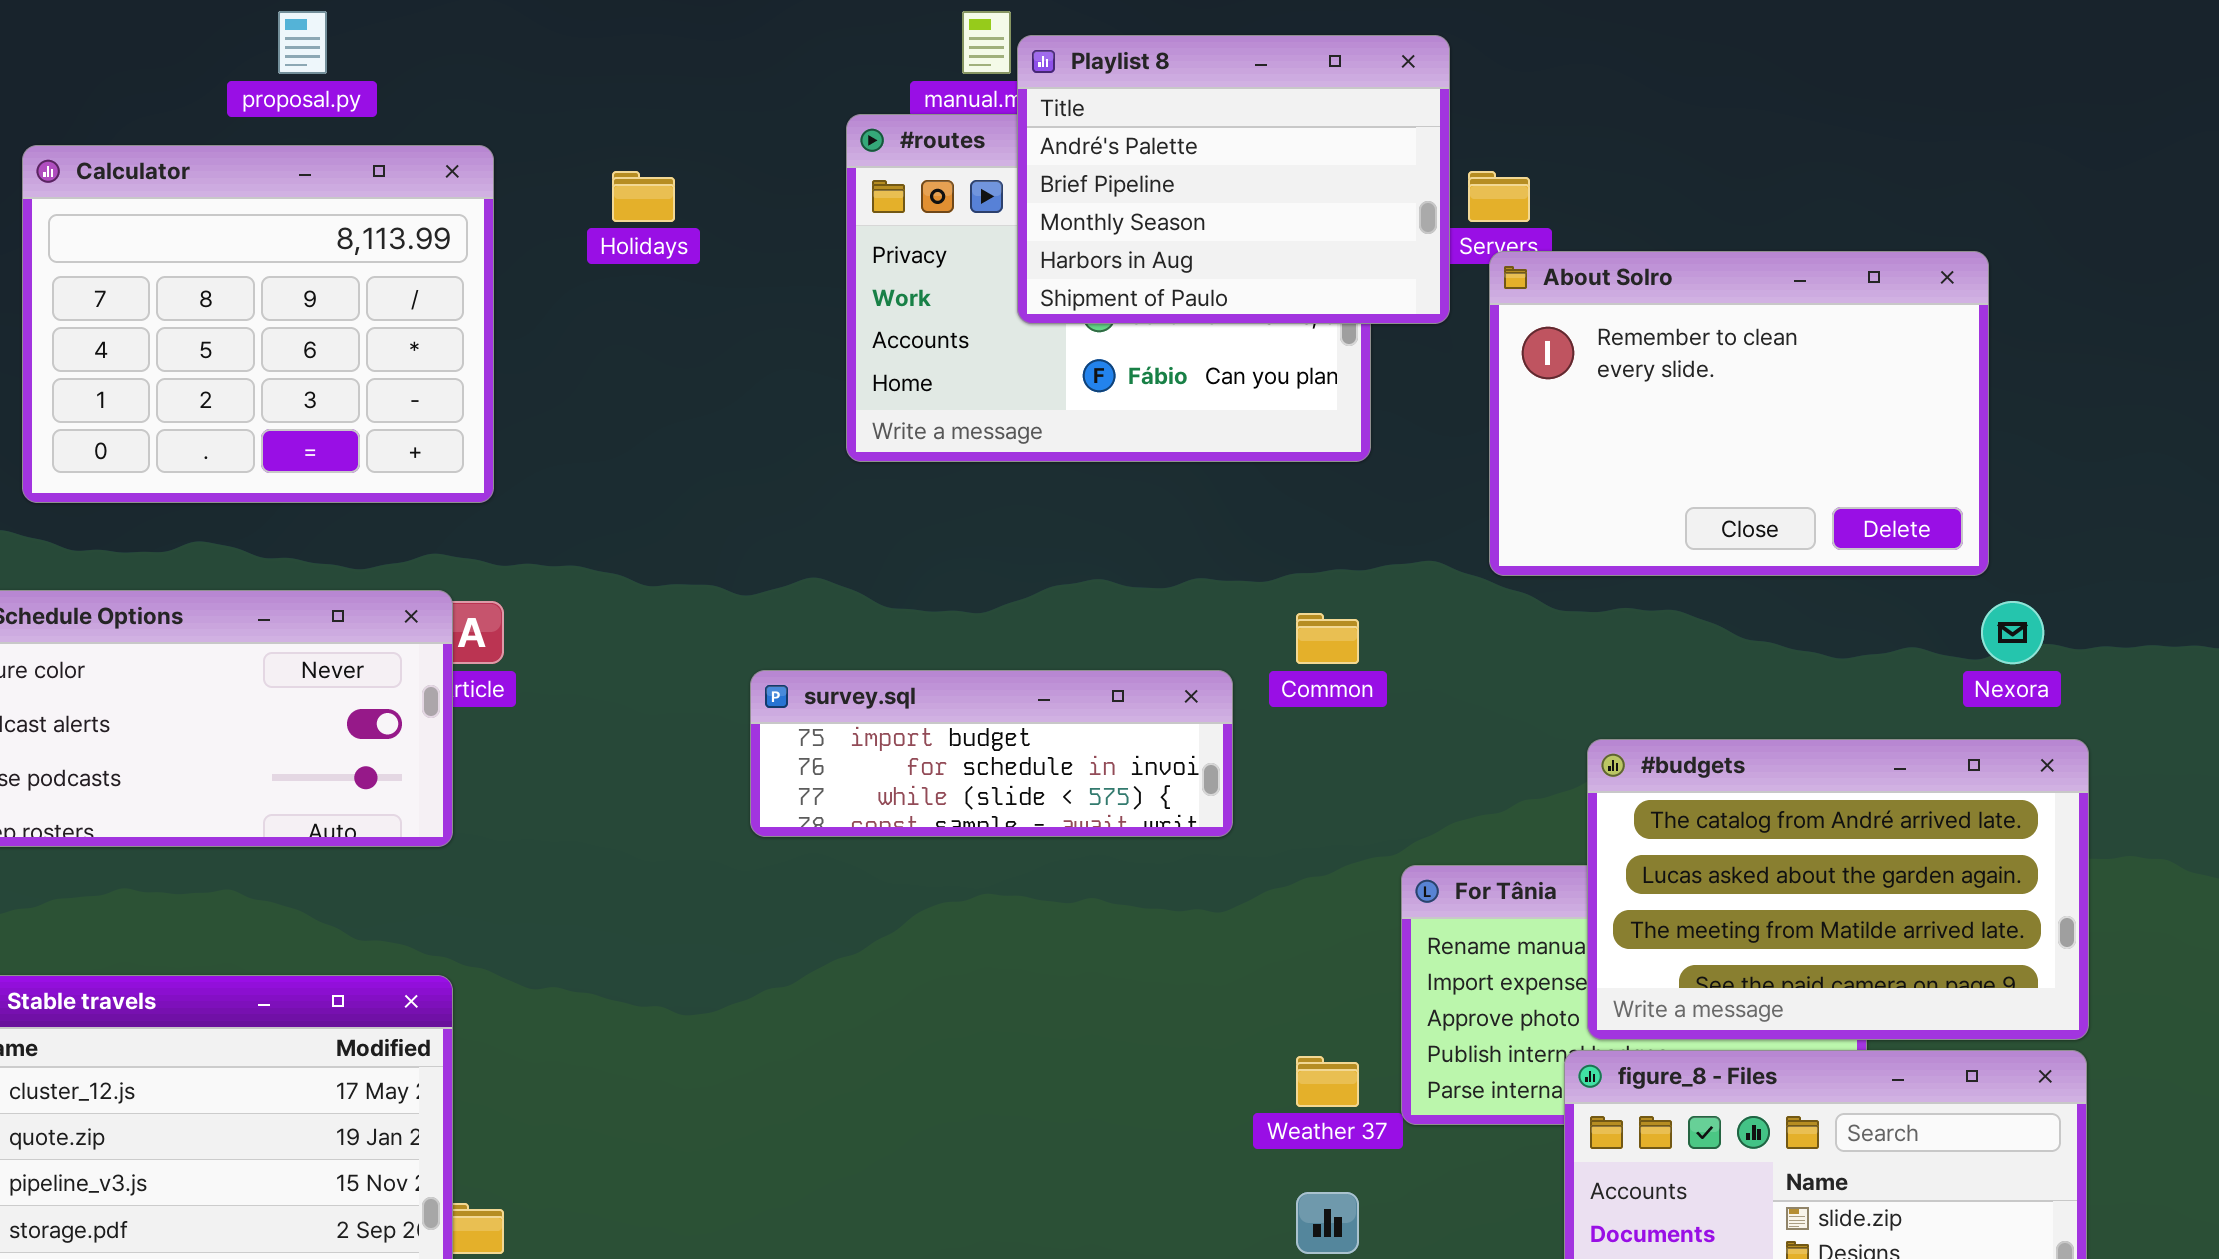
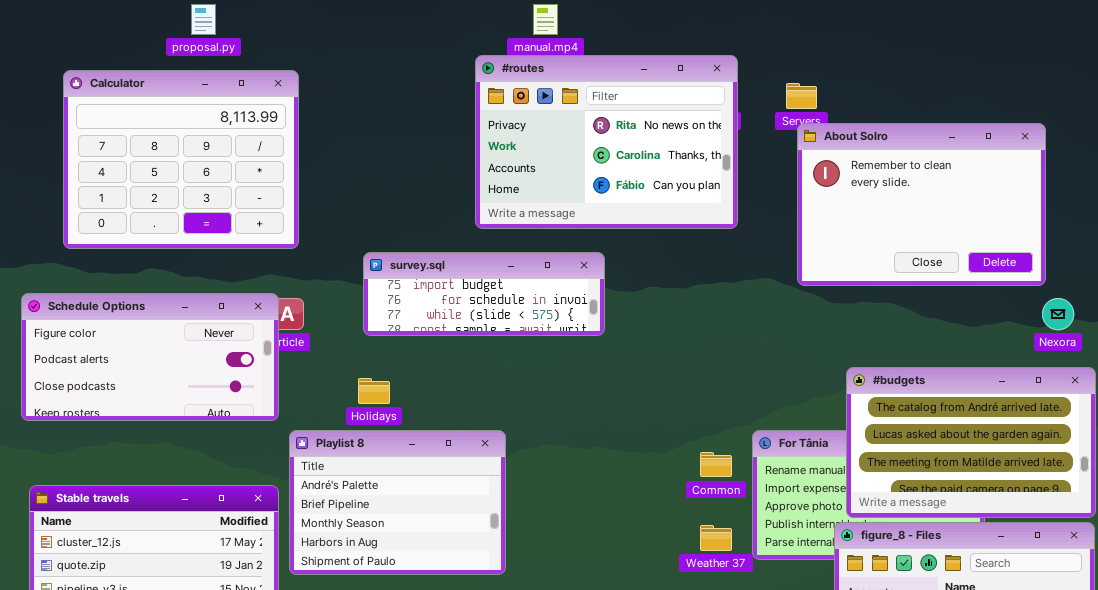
Playlist 8: [1017,35,1450,324] -> [289,430,506,575], moved
Holidays: [612,171,675,222] -> [358,378,390,404], moved
Common: [1296,613,1359,664] -> [700,452,732,477], moved
survey.sql: [750,670,1233,837] -> [363,252,605,336], moved

